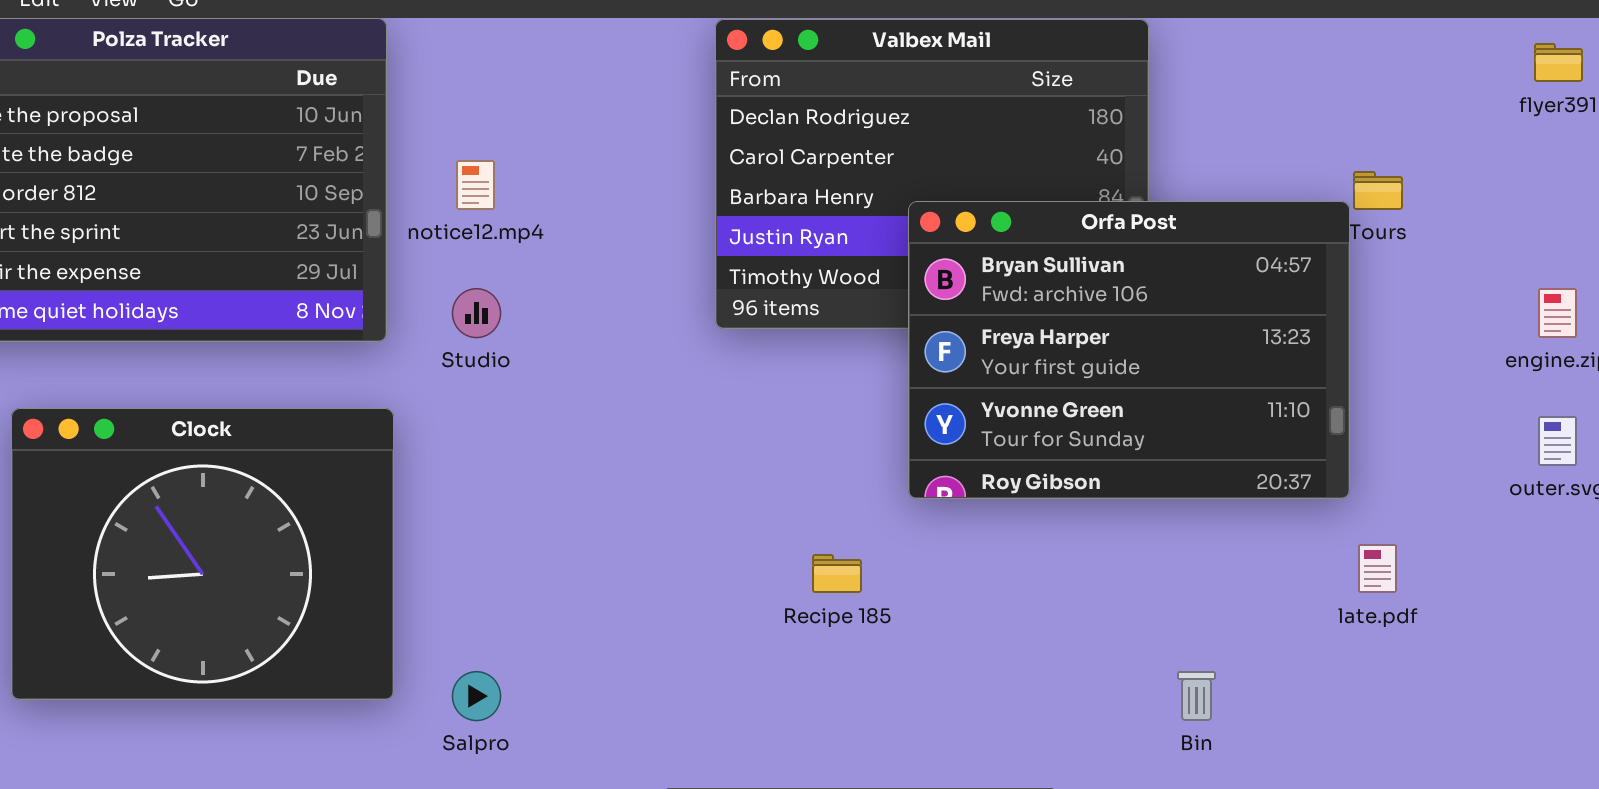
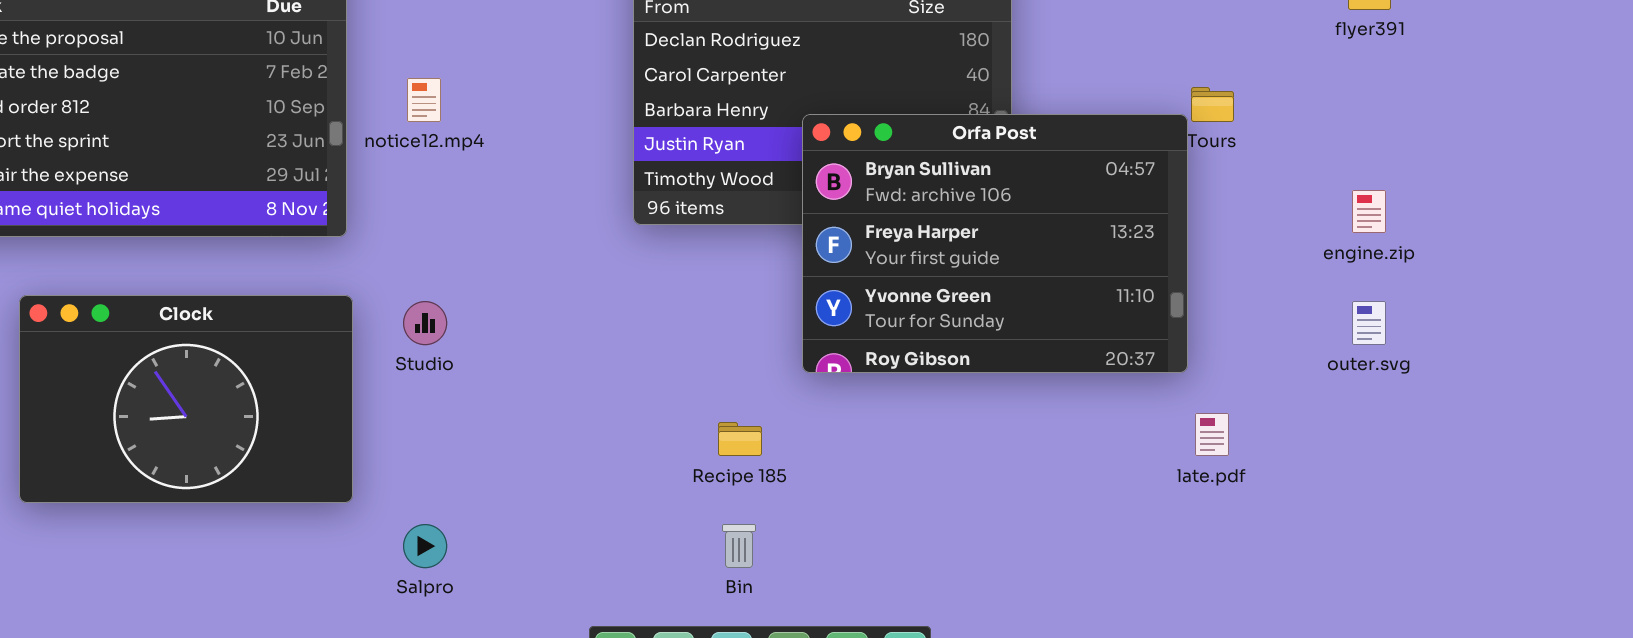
Studio: [452,288,501,338] -> [403,301,447,345], moved
Clock: [11,408,394,700] -> [19,295,353,503], resized
Bin: [1177,671,1216,721] -> [722,524,756,568], moved

